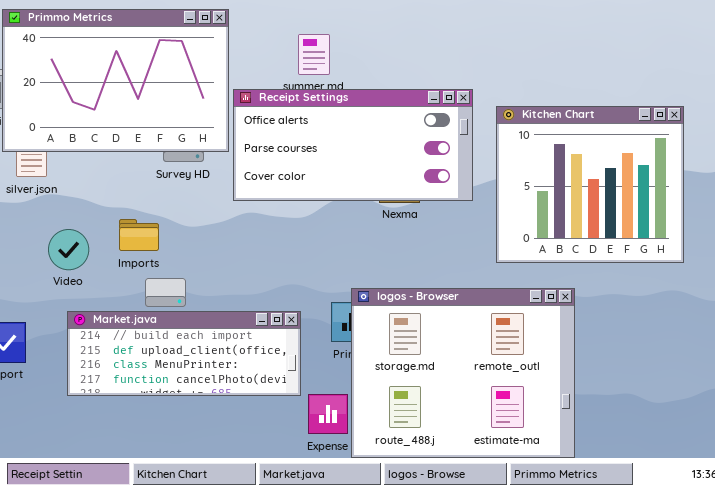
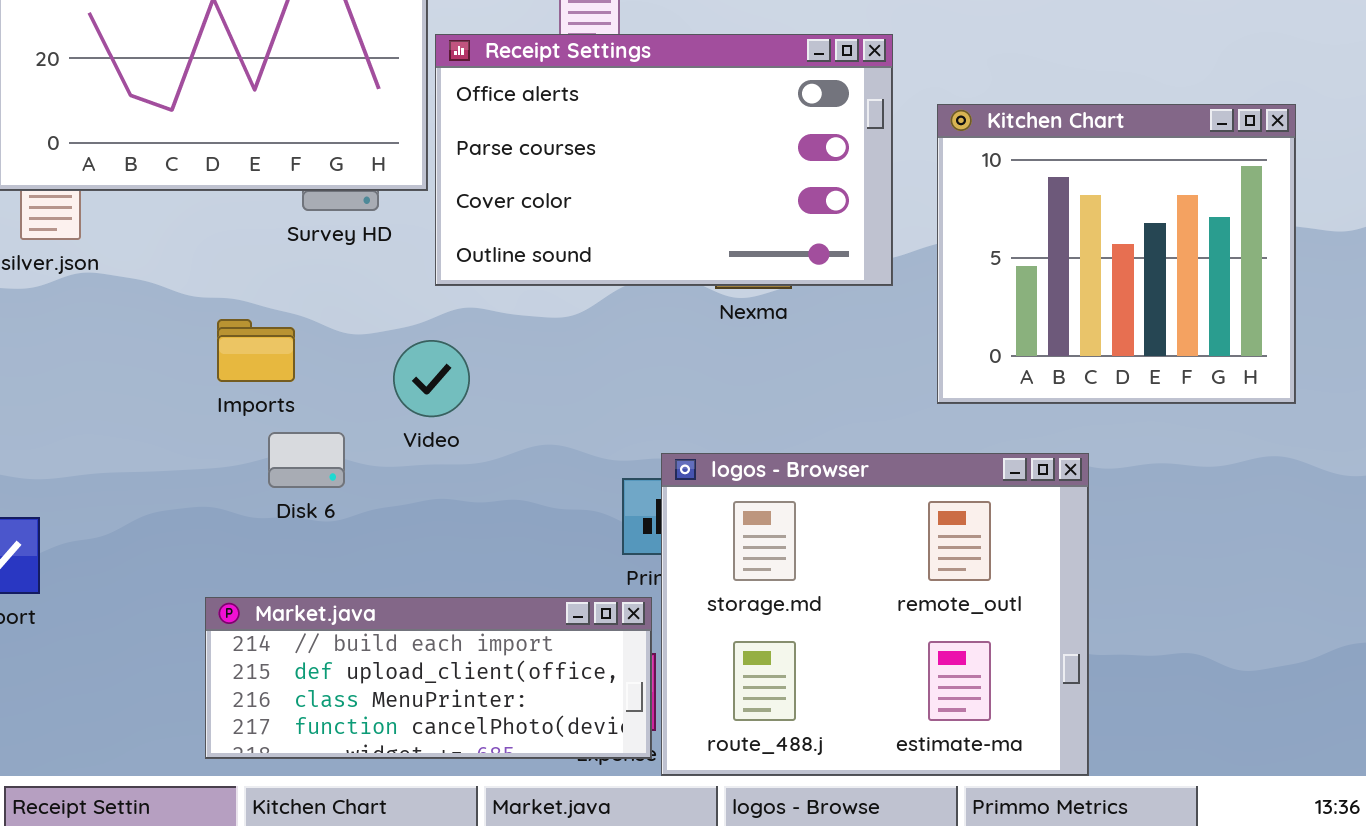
Receipt Settings: [233,89,473,201] -> [435,34,893,286], resized
Video: [48,229,89,270] -> [393,340,470,417], moved
Market.java: [67,311,301,396] -> [205,597,652,759], moved

